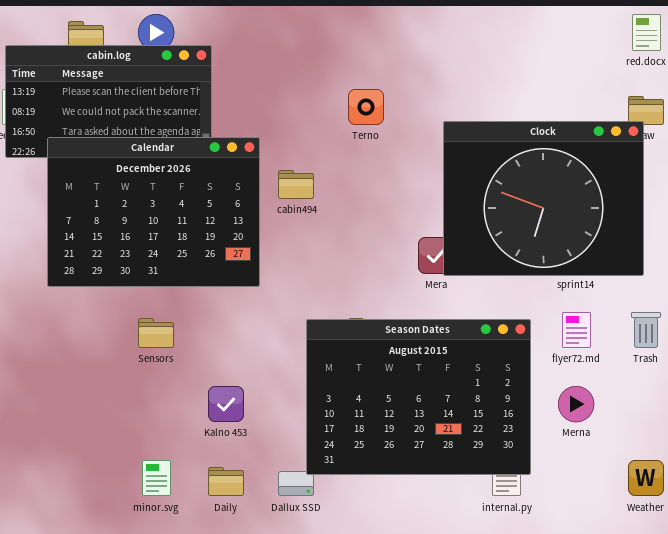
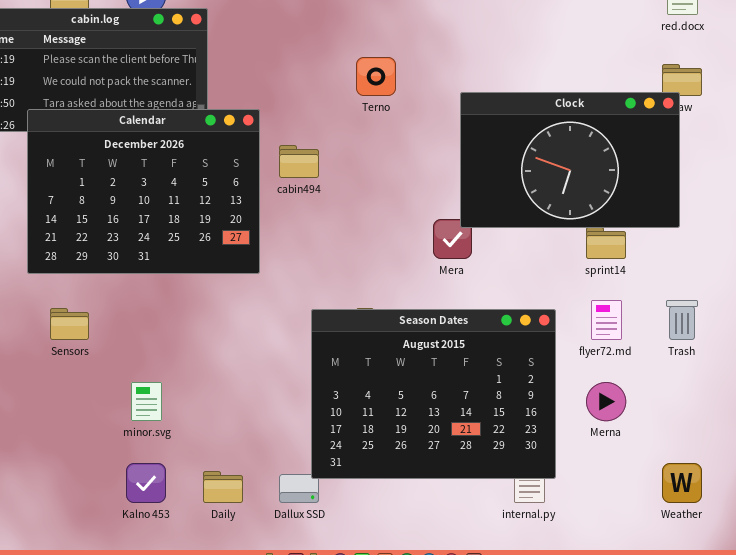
Clock: [443,121,644,276] -> [460,92,680,228], resized
Sensors: [138,318,174,348] -> [50,308,89,340], moved
Kalno 453: [208,386,244,422] -> [126,463,166,503], moved
minor.svg: [142,460,171,496] -> [131,382,162,421], moved

